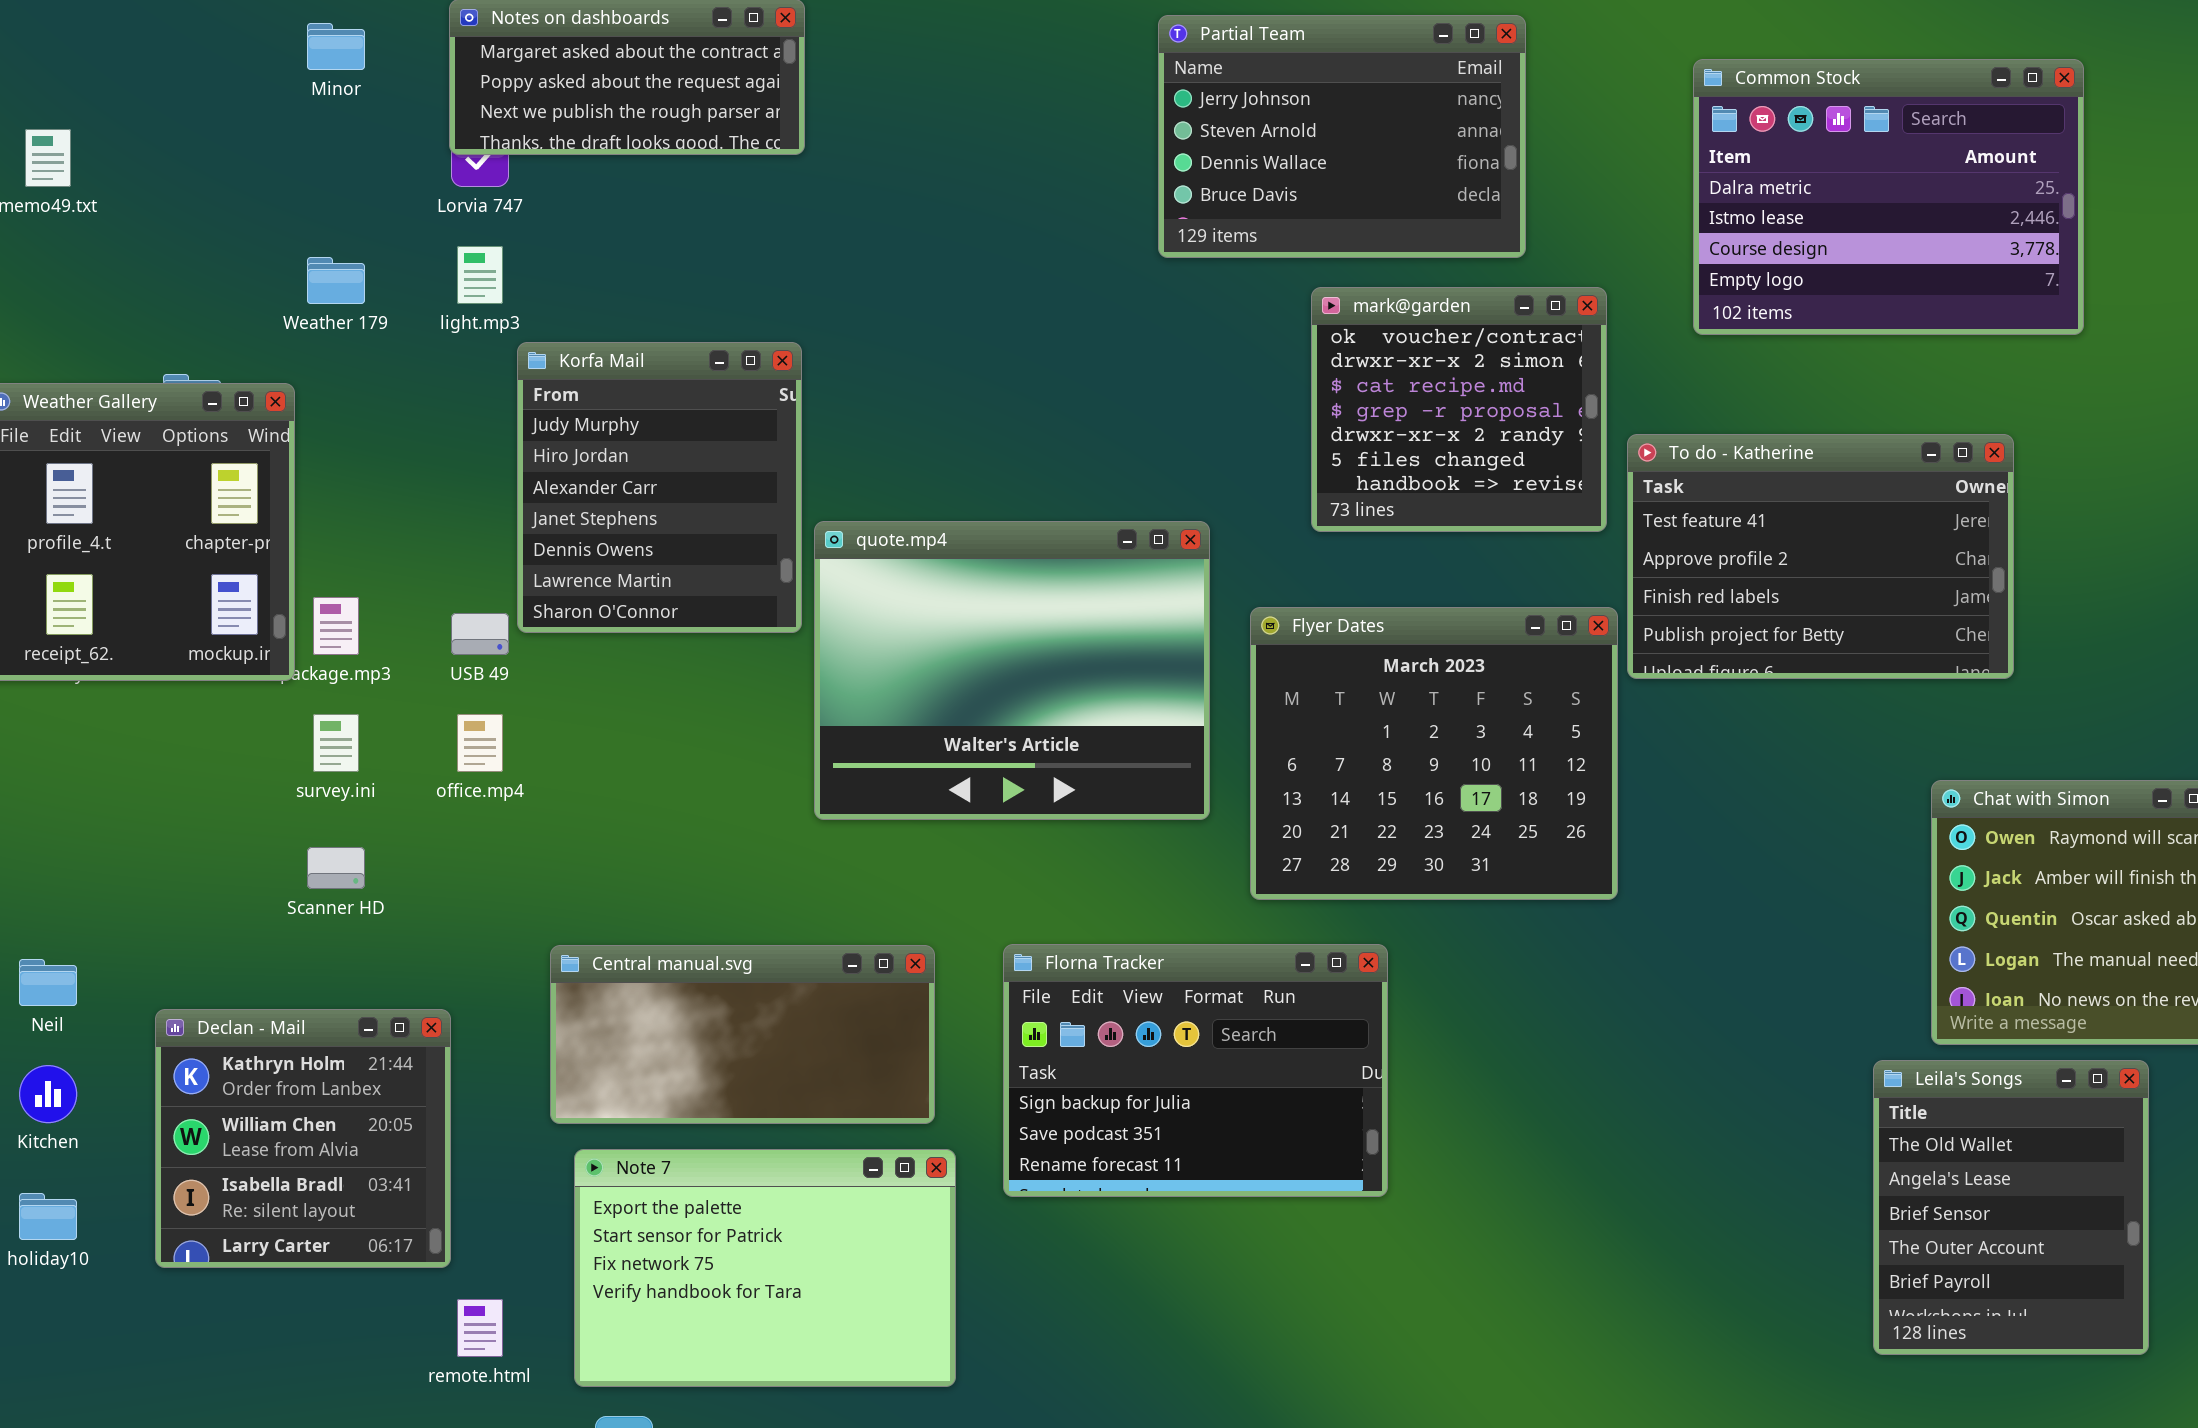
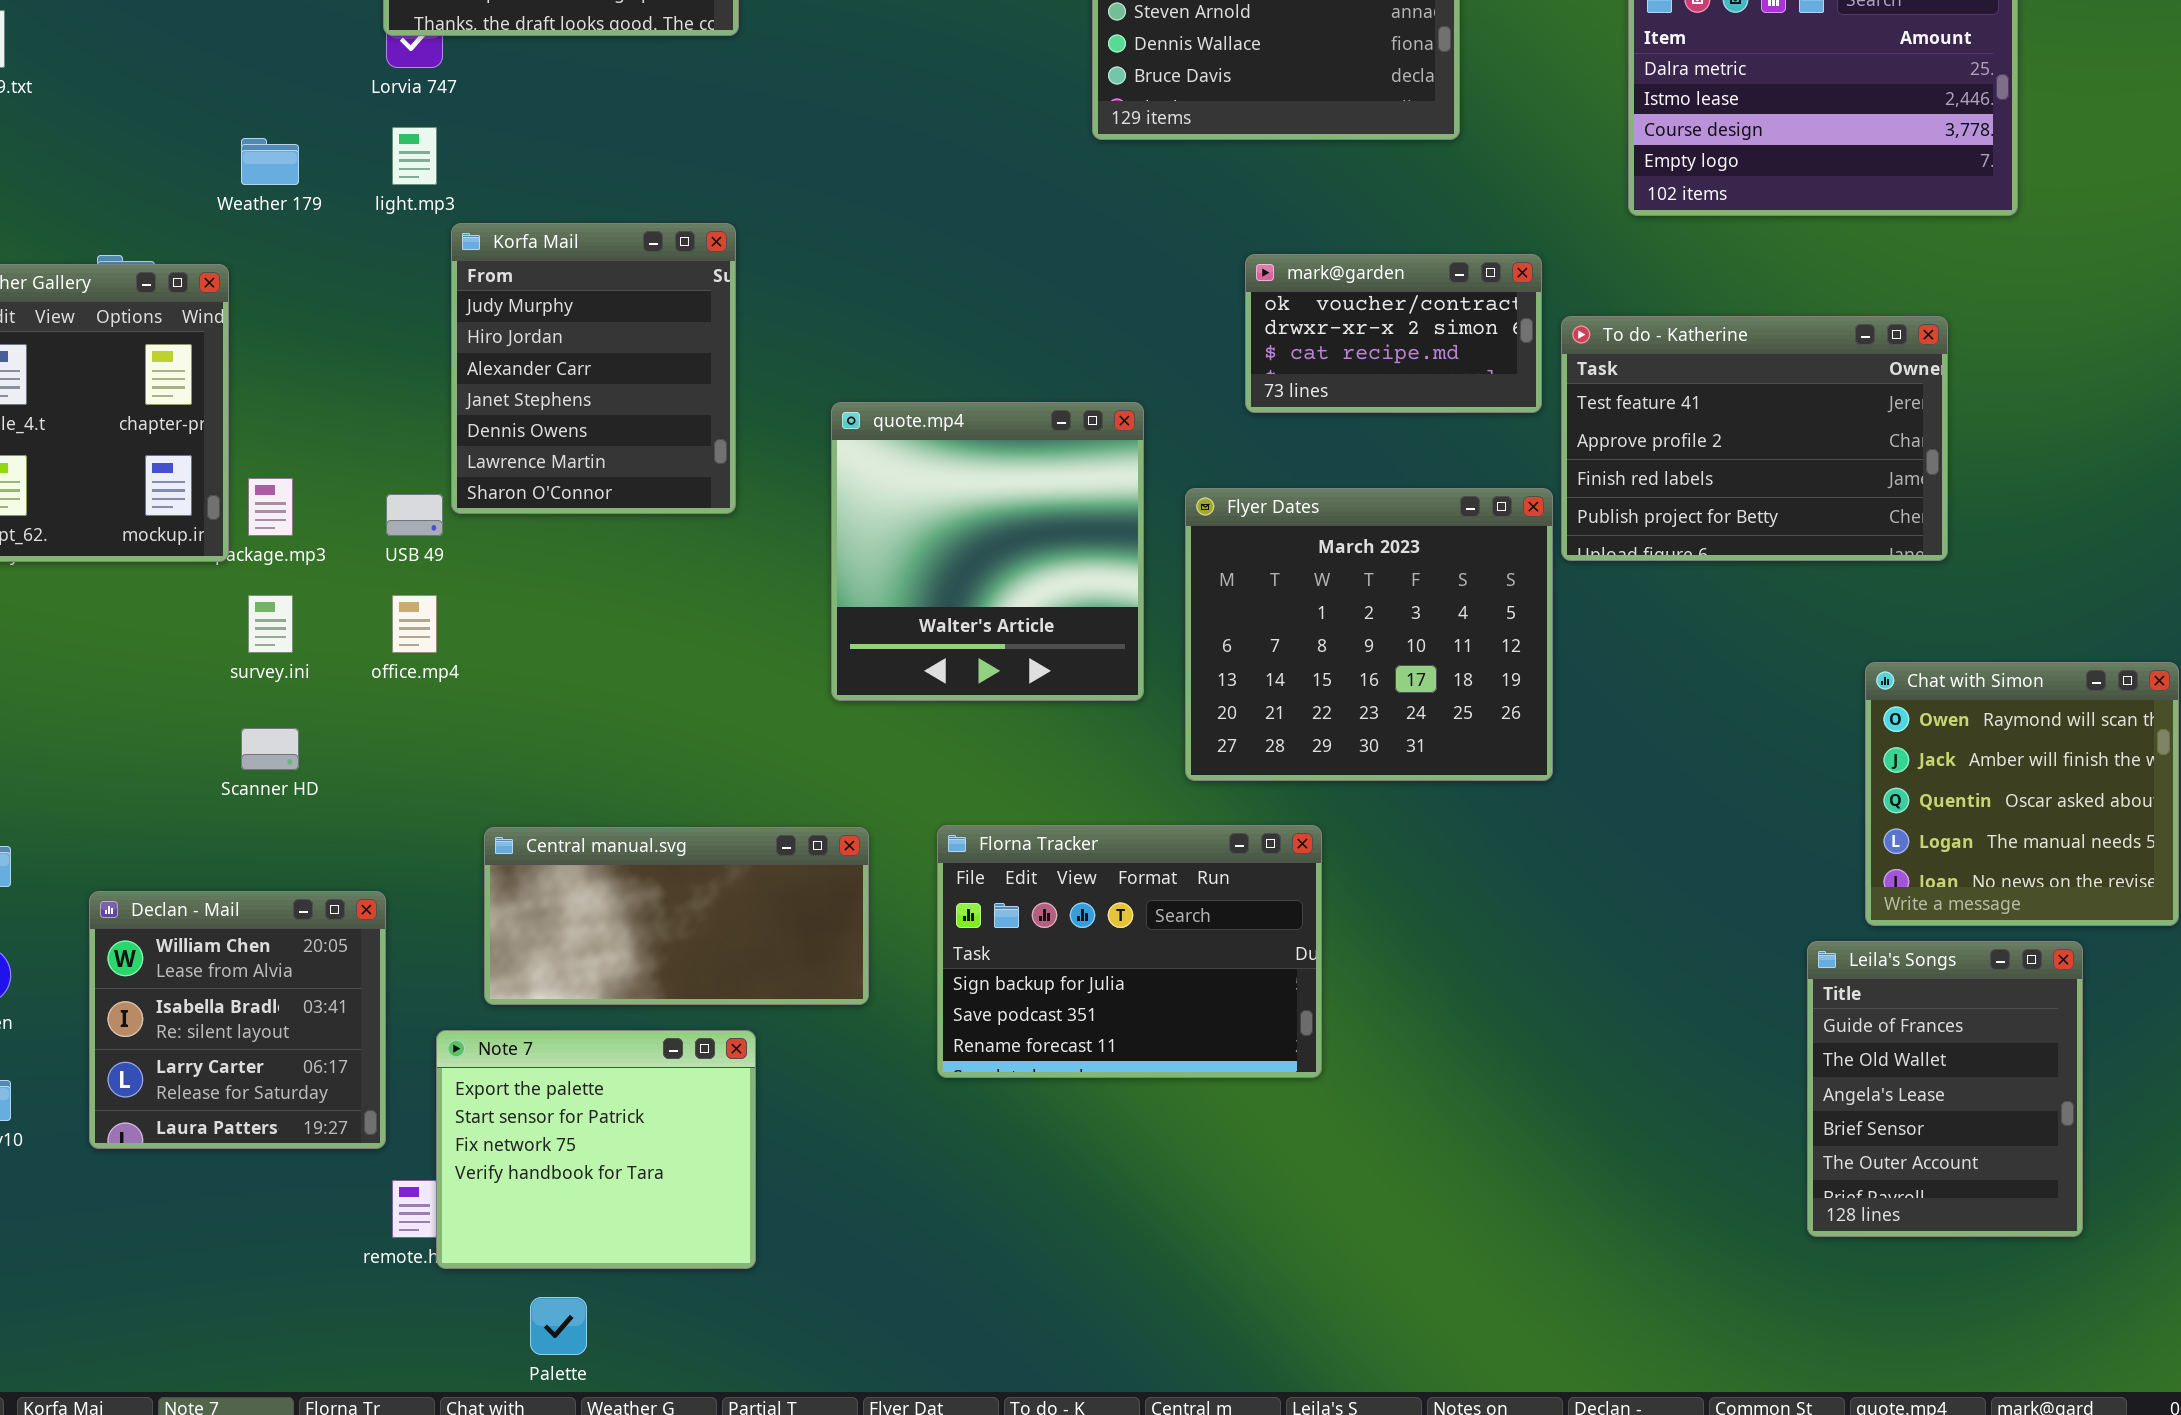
mark@garden: [1311,287,1607,532] -> [1245,254,1542,413], resized
quote.mp4: [814,521,1210,820] -> [831,402,1144,701], resized
Declan - Mail: [155,1009,451,1268] -> [89,891,386,1149], scrolled down 1 row
Leila's Songs: [1873,1060,2149,1355] -> [1807,941,2083,1237], scrolled up 1 row
Note 7: [574,1149,956,1387] -> [436,1030,756,1269], moved, resized

